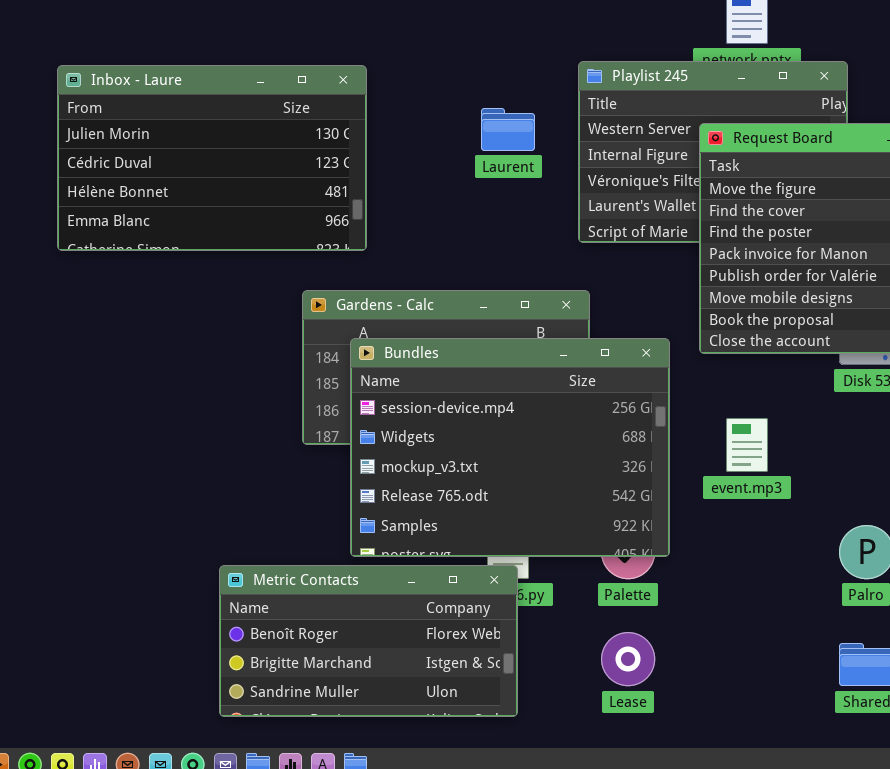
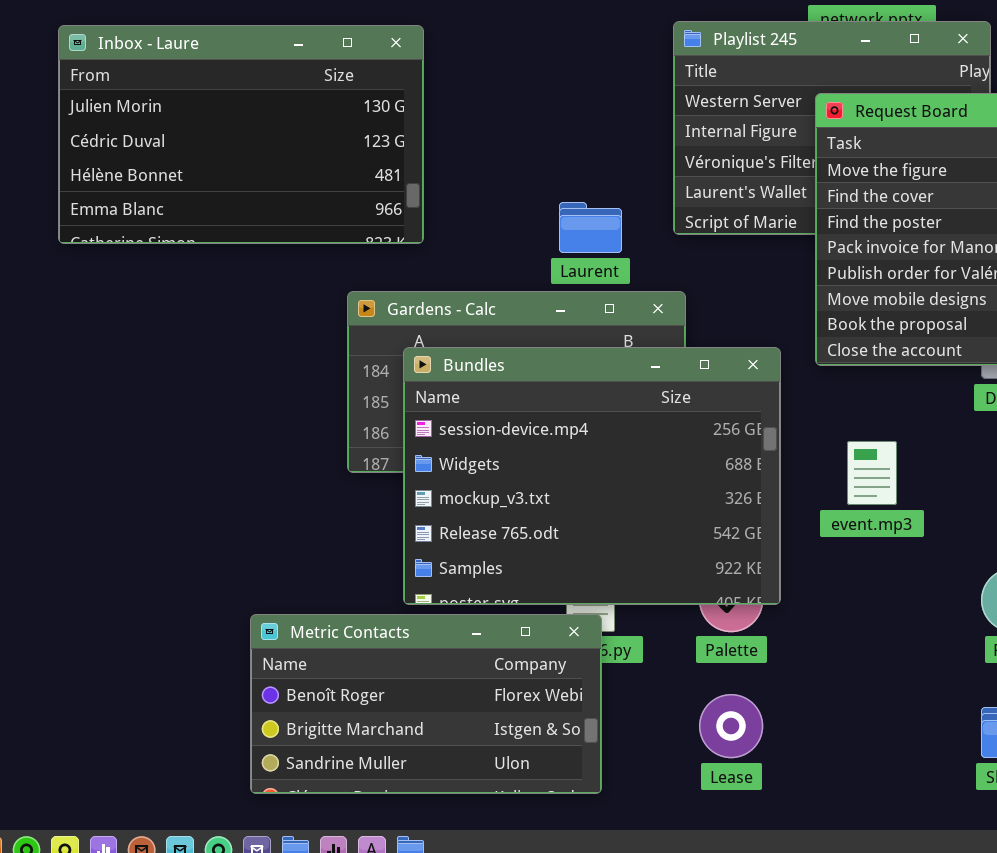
Laurent: [481,108,535,151] -> [559,202,622,253], moved

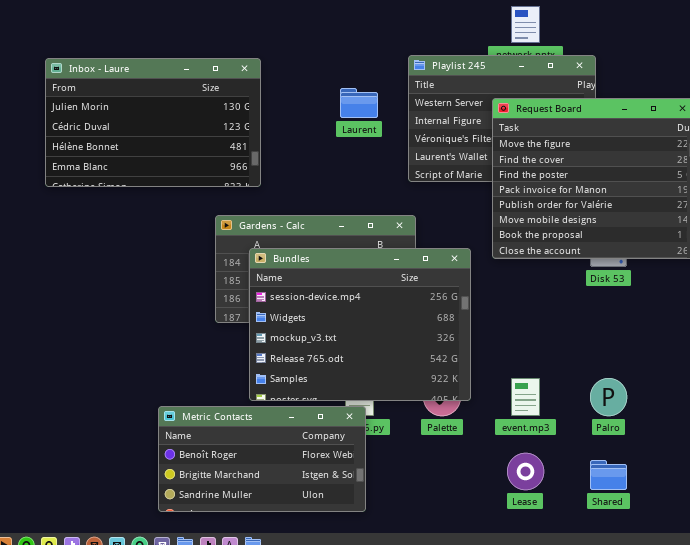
Laurent: [559,202,622,253] -> [340,88,378,118], moved
event.mp3: [847,441,897,505] -> [511,378,540,416], moved
Lease: [699,694,763,758] -> [507,453,544,490], moved

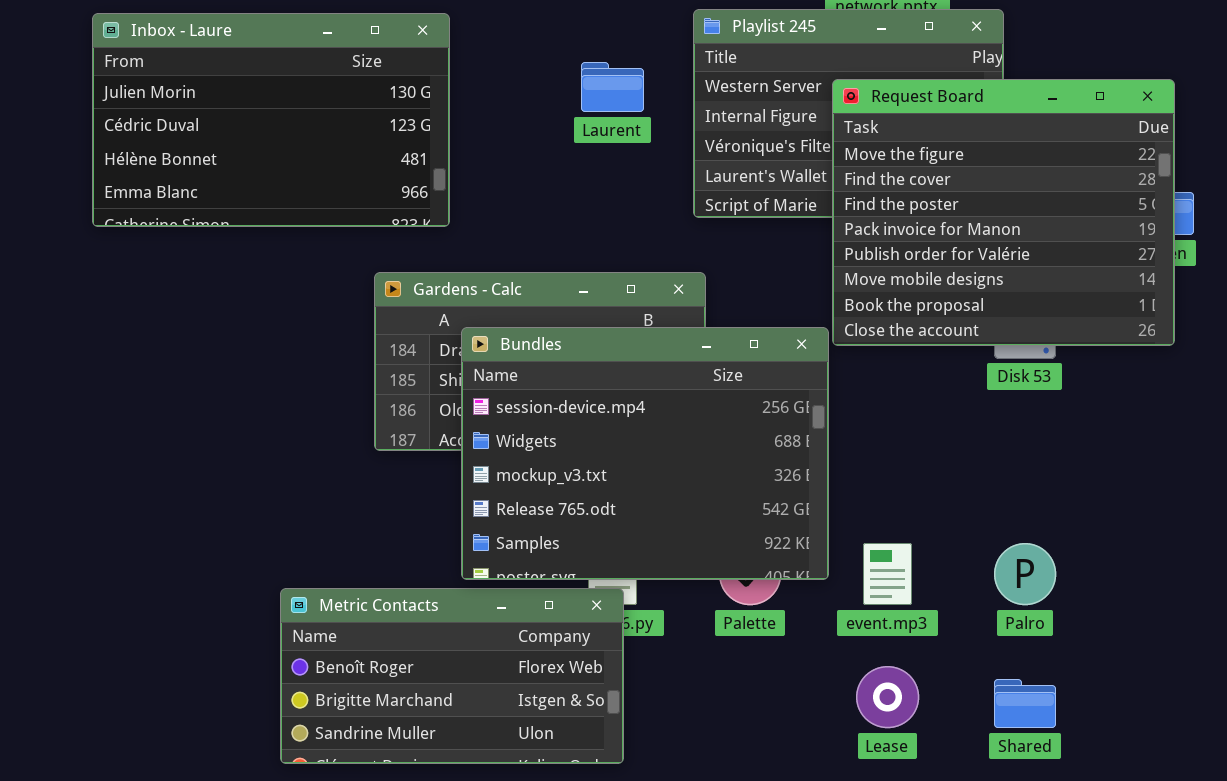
Bundles: [249,248,471,401] -> [461,327,829,580], moved

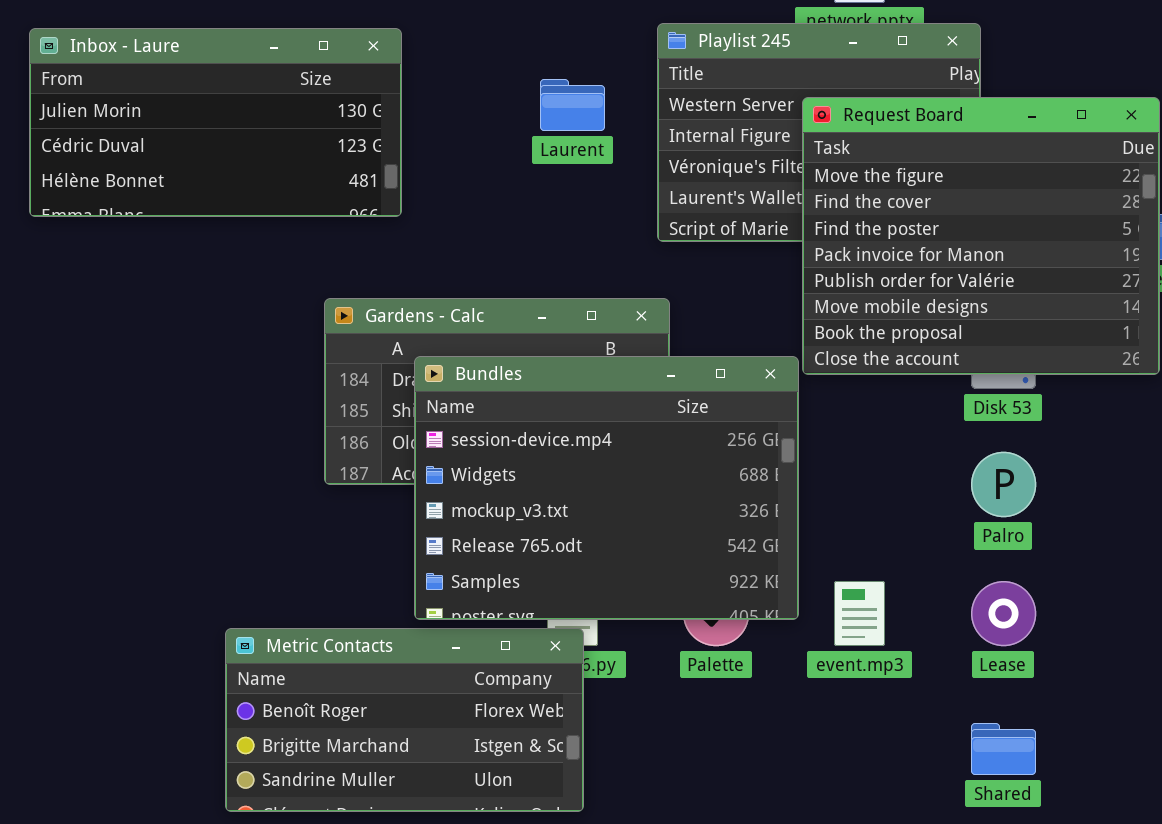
Inbox - Laure: [92,13,450,227] -> [29,28,402,217], resized
Palro: [994,543,1056,605] -> [971,452,1036,517], moved
Lease: [856,666,919,728] -> [971,581,1036,646], moved

